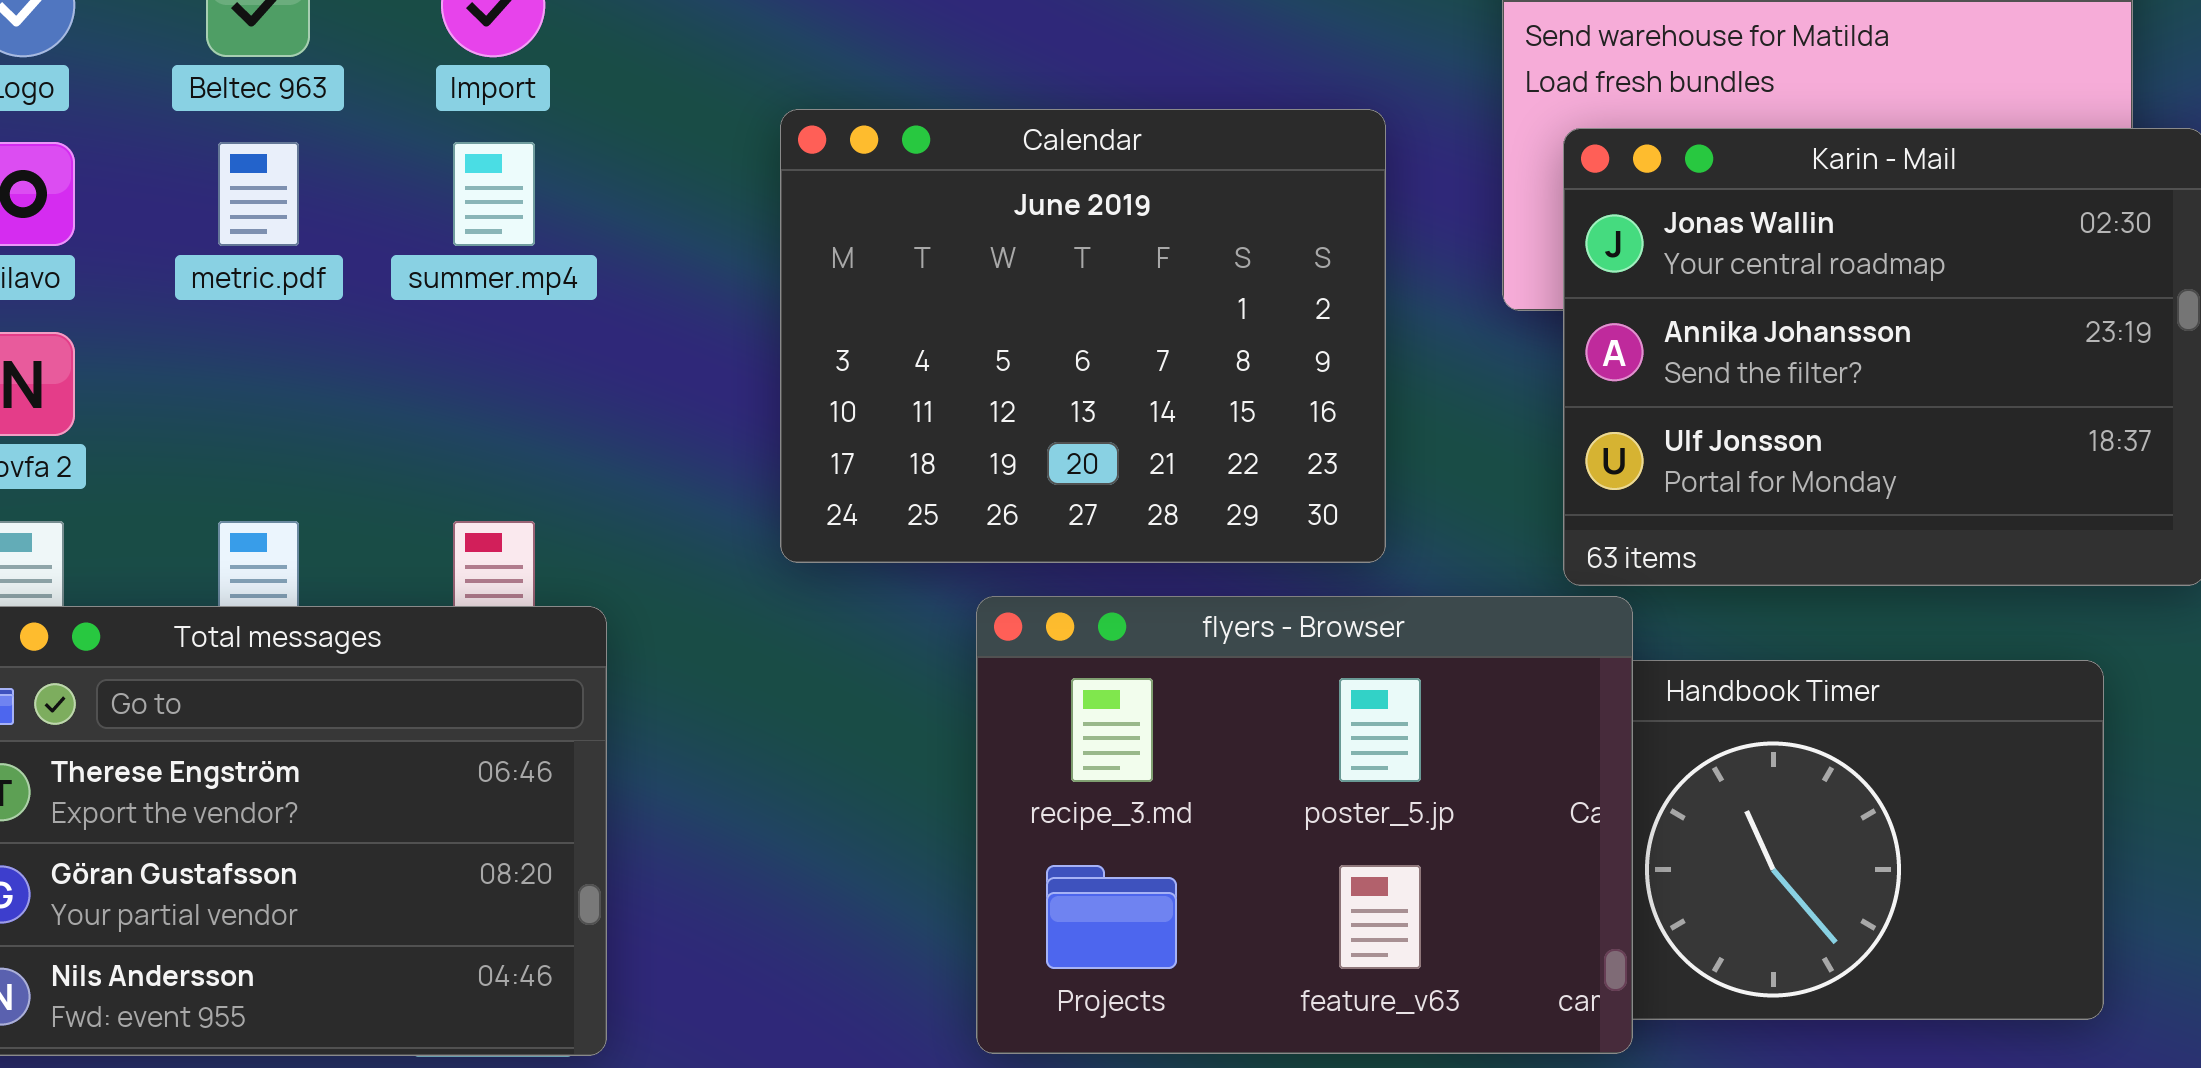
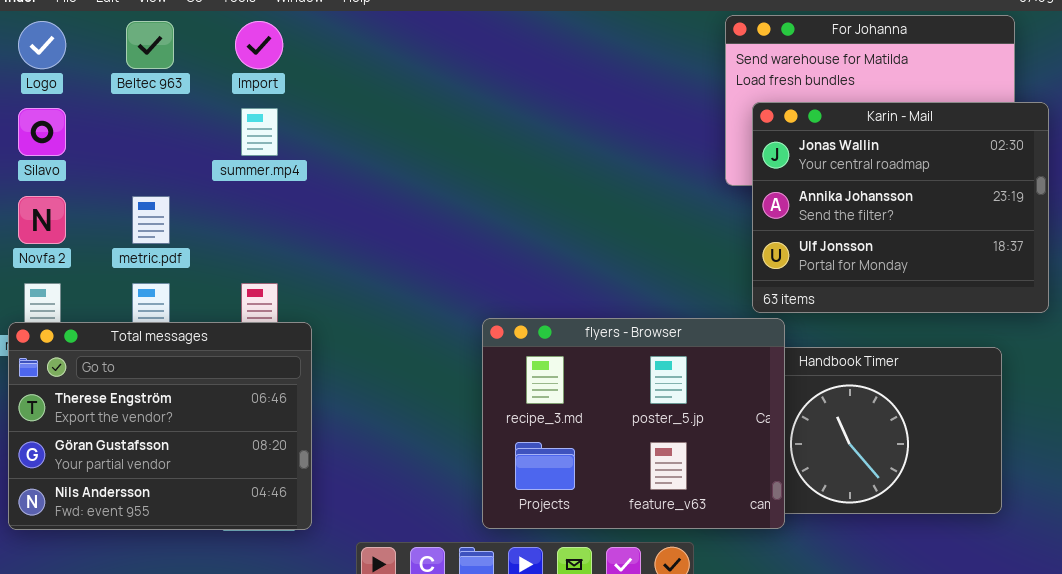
Calendar: [780,109,1386,563] -> none, closed
metric.pdf: [218,142,299,246] -> [132,196,170,244], moved

